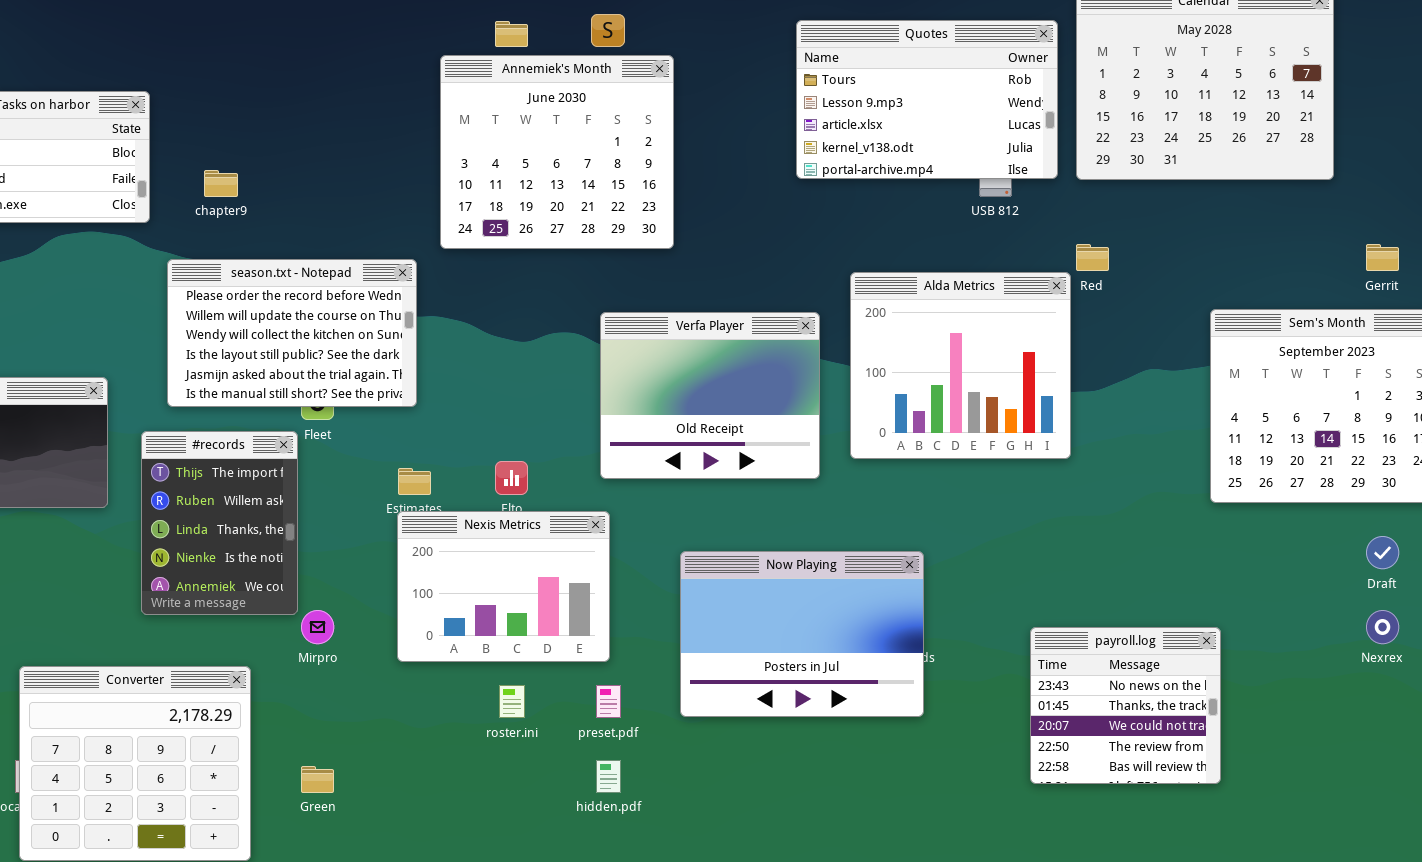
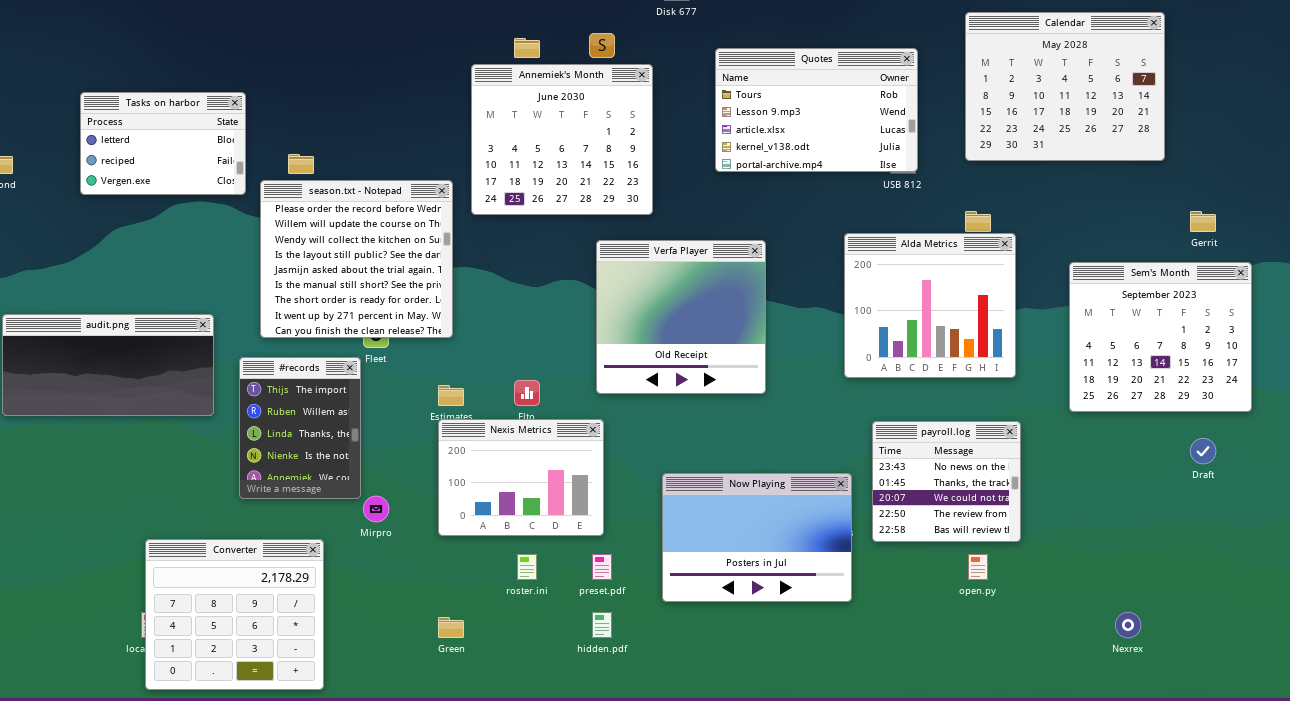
Quotes: [796,20,1058,179] -> [715,48,918,172], moved
season.txt - Notepad: [167,259,417,407] -> [260,180,453,338], resized
Alda Metrics: [850,272,1071,459] -> [844,233,1016,378], moved
Verfa Player: [600,312,820,479] -> [596,240,766,394], resized
Now Playing: [680,551,924,717] -> [662,473,852,602], moved
Nexrex: [1366,610,1399,644] -> [1115,612,1141,638], moved
payroll.log: [1030,627,1221,784] -> [872,421,1021,542], moved
Green: [301,766,334,793] -> [438,617,464,638], moved

